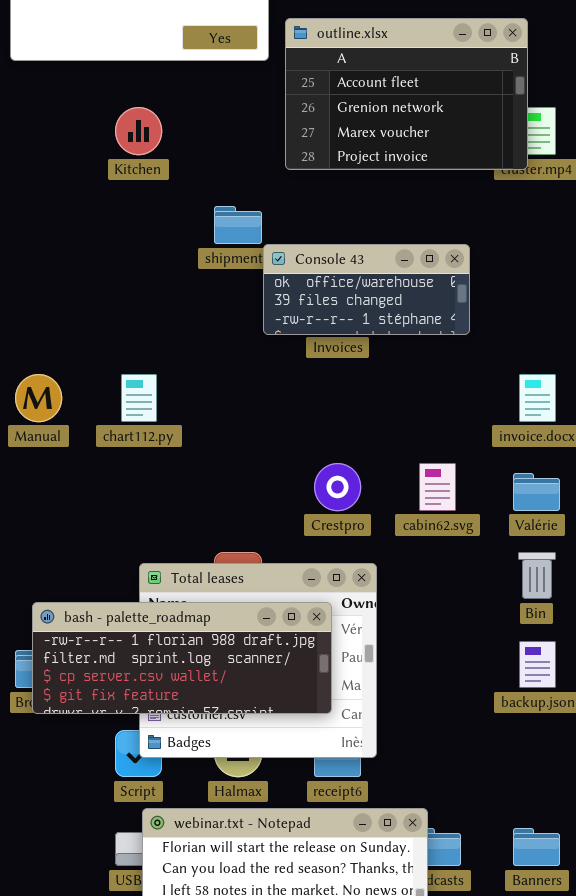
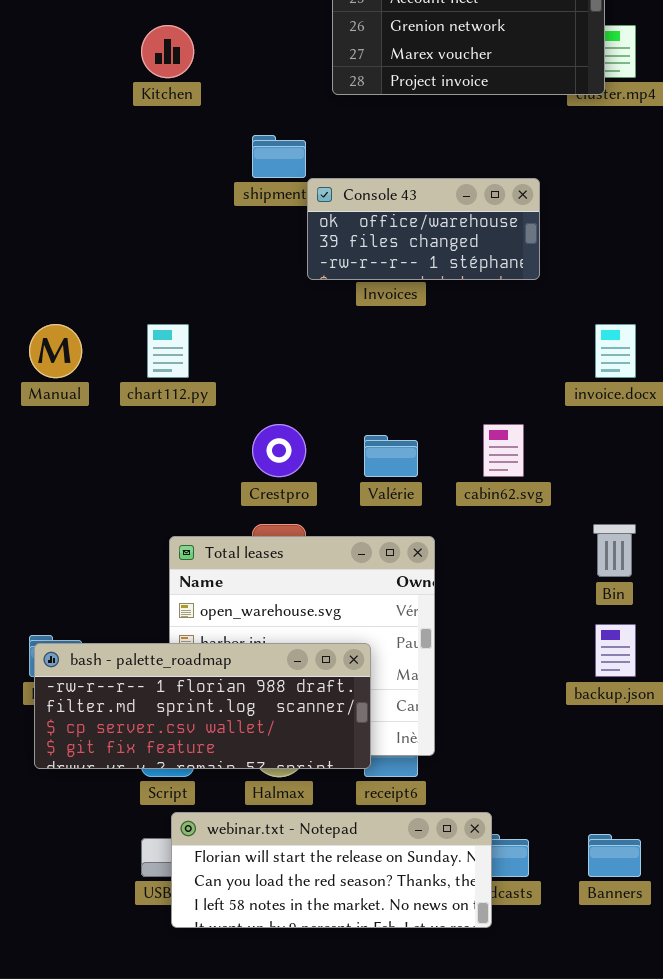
Crestpro: [314,463,361,511] -> [252,424,306,477], moved
Valérie: [513,473,560,511] -> [364,435,418,477], moved
bash - palette_roadmap: [32,602,332,714] -> [34,643,371,769], moved

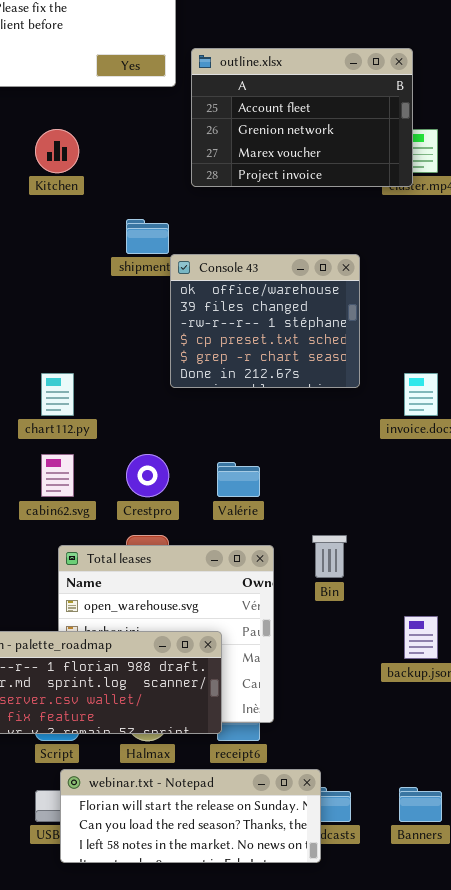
Console 43: [307,178,540,280] -> [170,254,360,388], resized
cabin62.svg: [483,424,524,477] -> [41,454,74,497], moved
Bin: [593,524,636,577] -> [312,535,347,578], moved

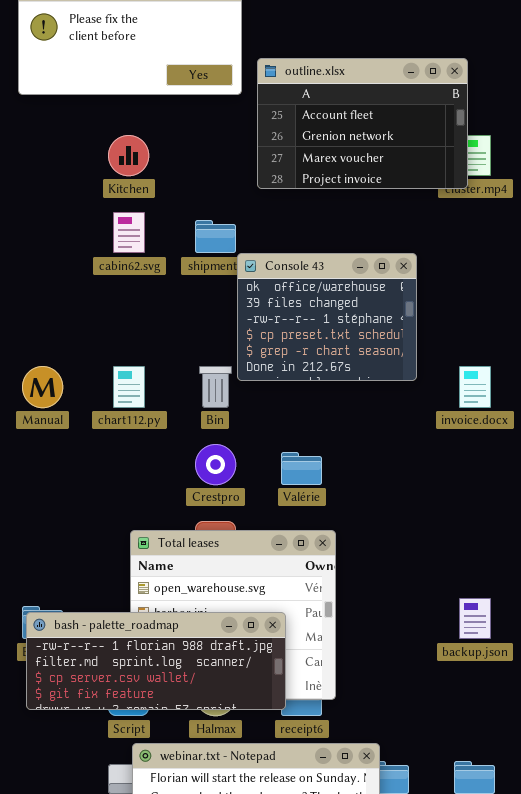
cabin62.svg: [41,454,74,497] -> [113,212,145,253], moved
Bin: [312,535,347,578] -> [199,366,232,408], moved

